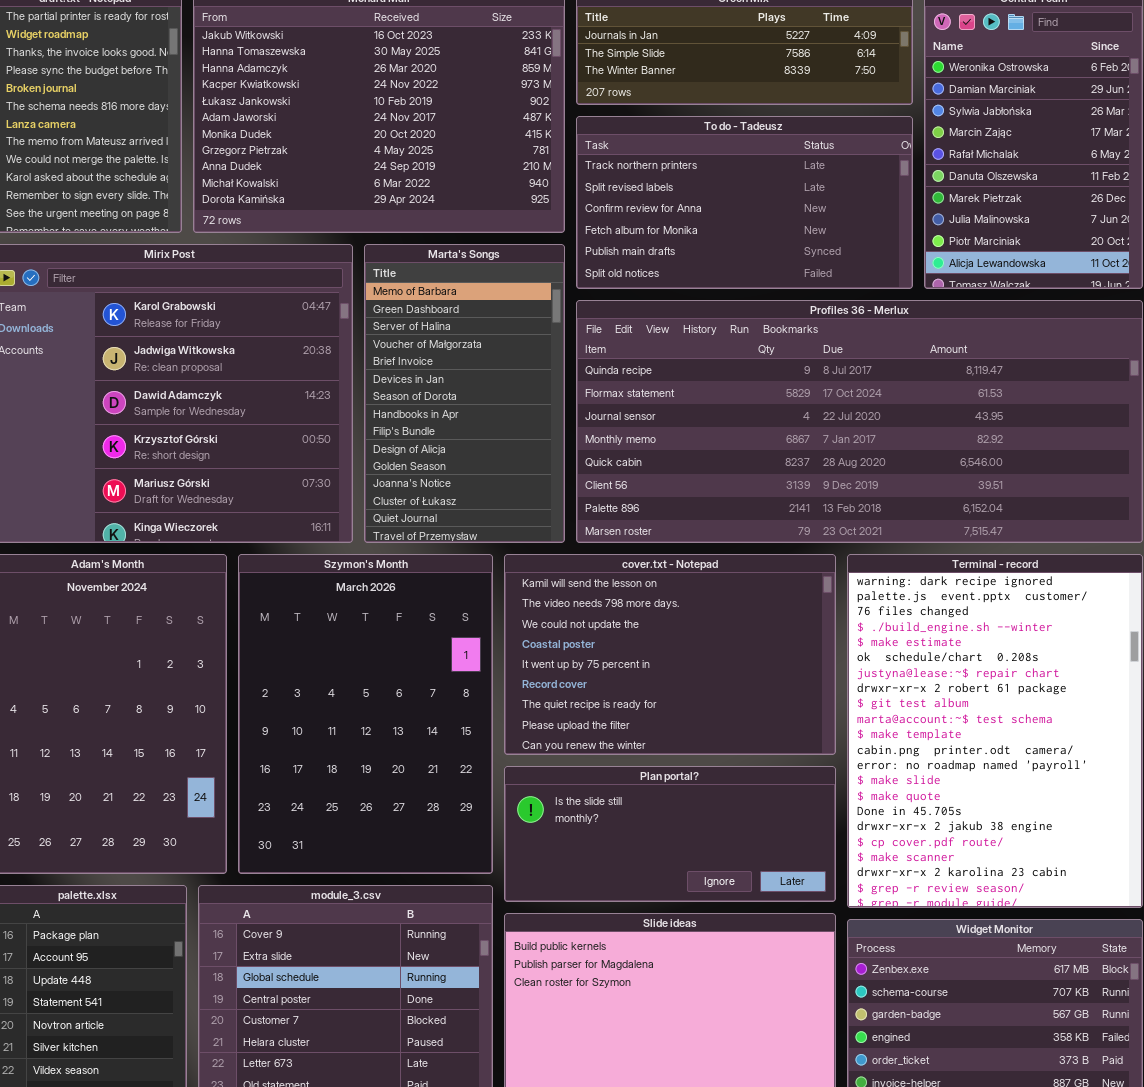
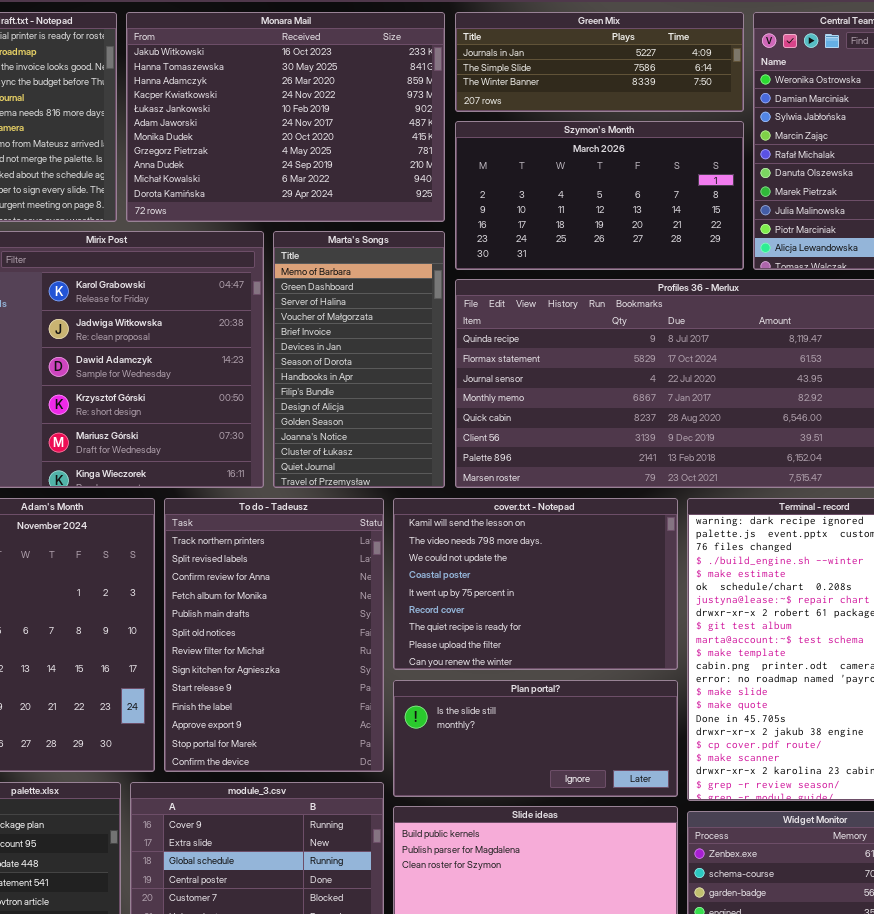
To do - Tadeusz: [576,116,913,289] -> [164,498,384,772], moved, resized
Szymon's Month: [238,554,493,874] -> [455,121,744,270], moved, resized

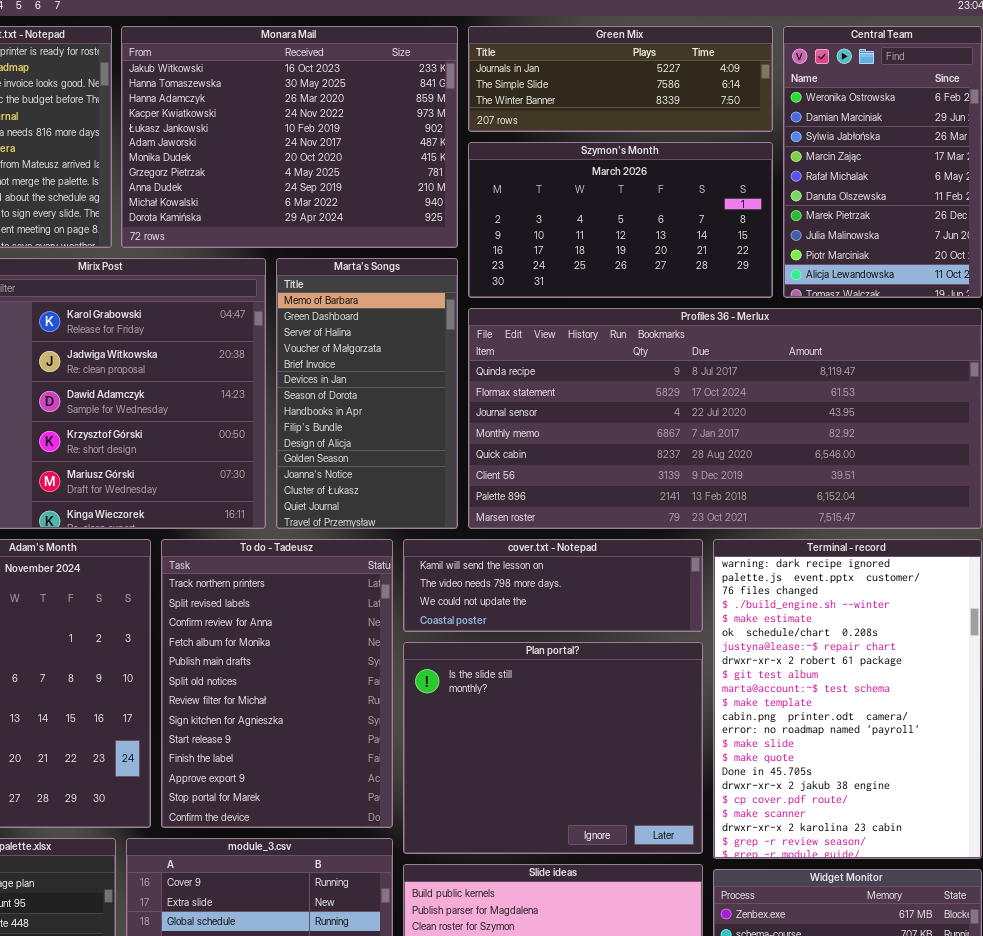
cover.txt - Notepad: [393,498,678,670] -> [403,539,703,632], resized
Plan portal?: [393,680,678,797] -> [403,642,703,854], resized

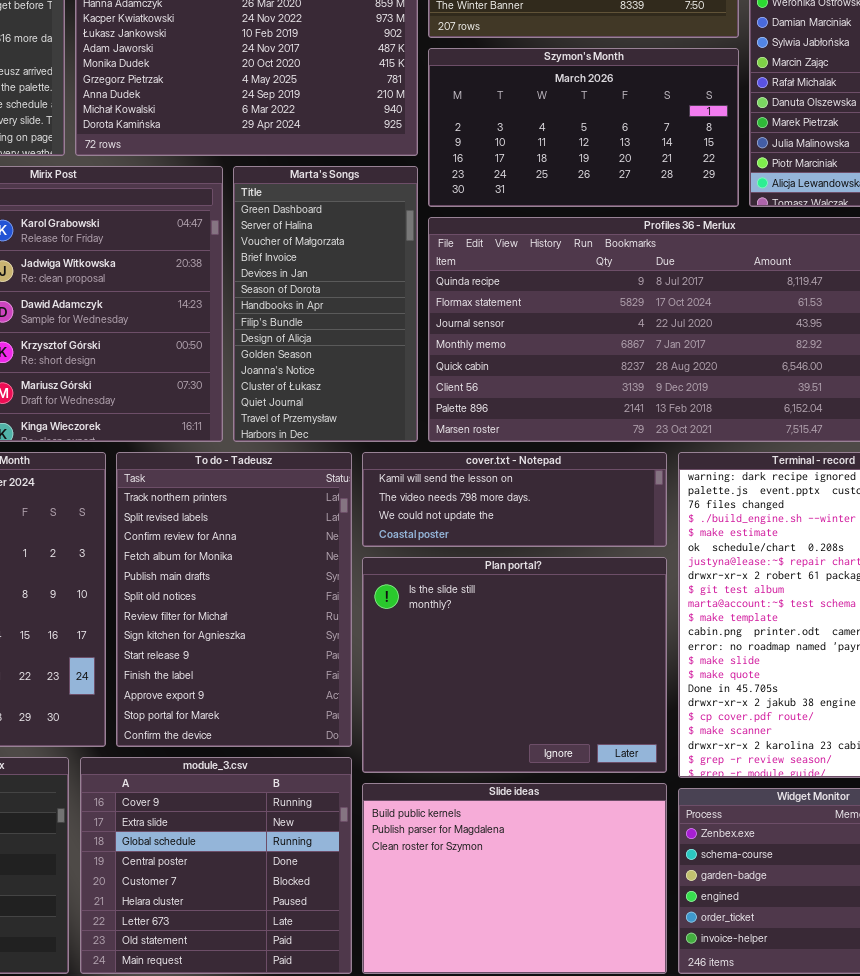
Marta's Songs: [276,258,458,529] -> [233,166,418,442], scrolled down 1 row

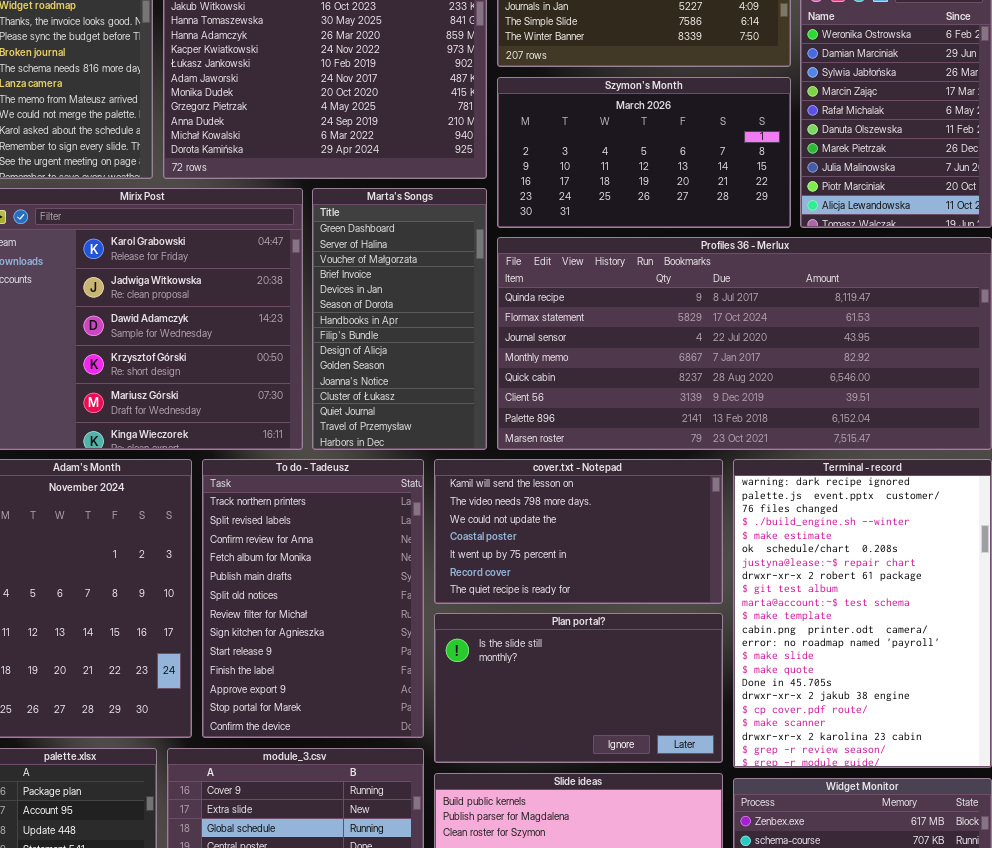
cover.txt - Notepad: [362,452,667,547] -> [434,459,723,604], resized
Plan portal?: [362,557,667,773] -> [434,613,723,763], resized

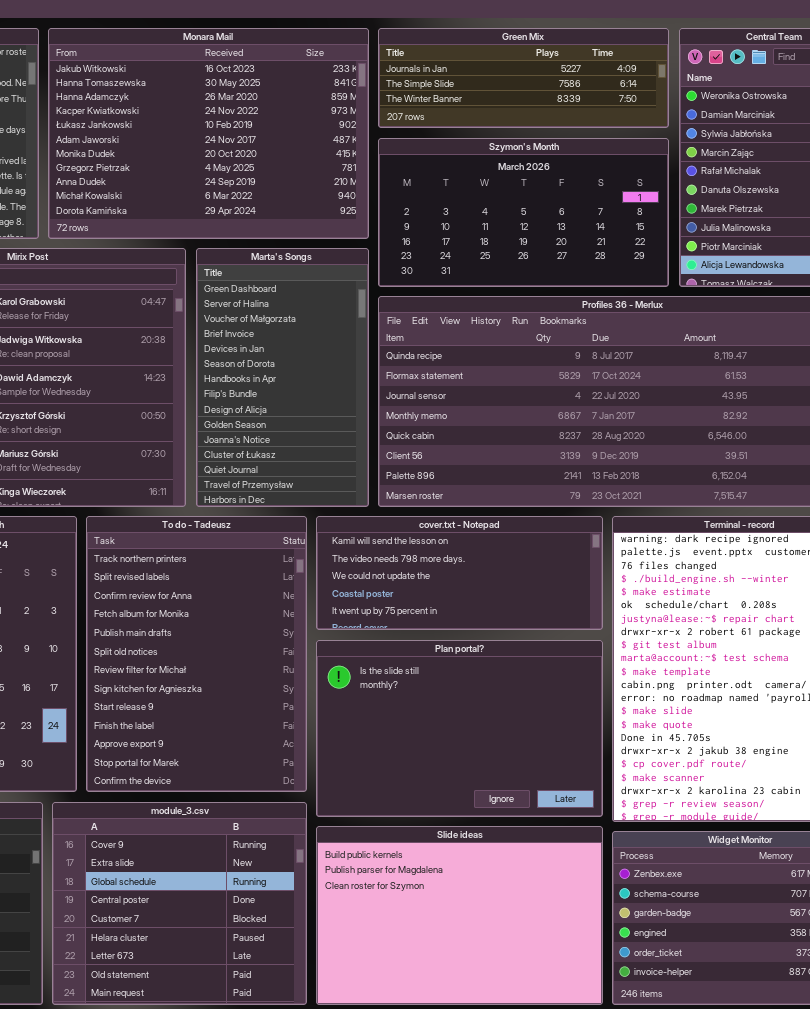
cover.txt - Notepad: [434,459,723,604] -> [316,516,603,630], resized
Plan portal?: [434,613,723,763] -> [316,640,603,817], resized

